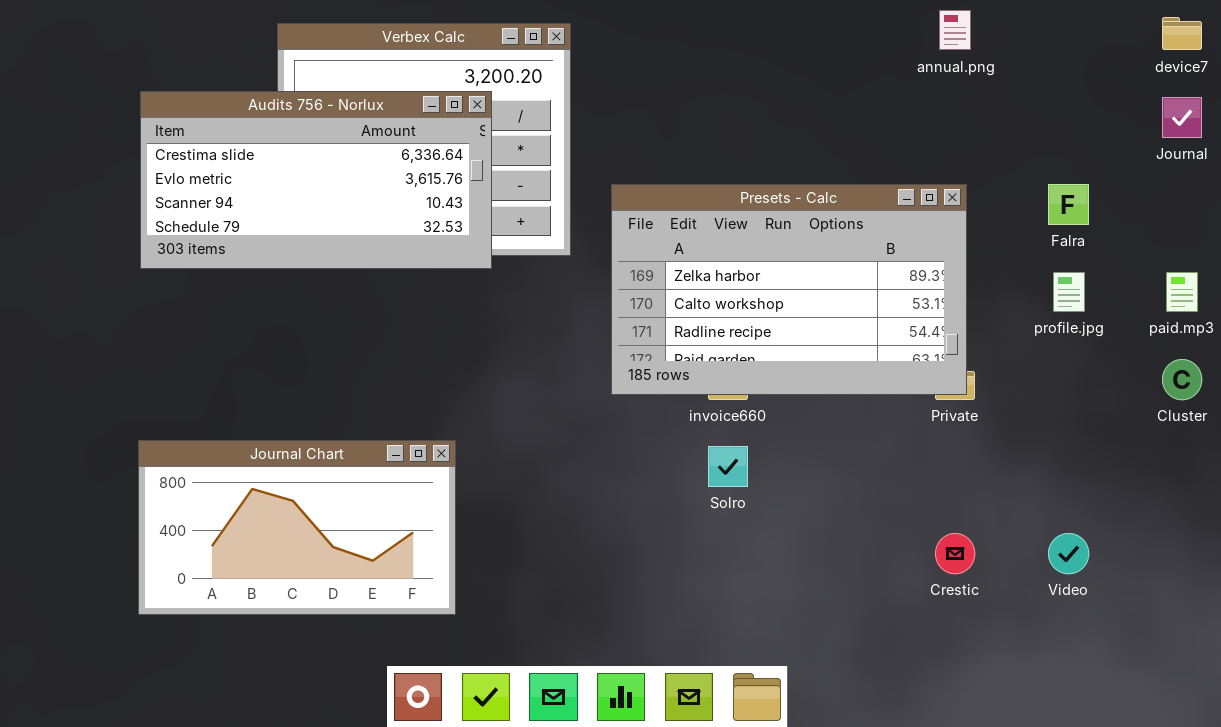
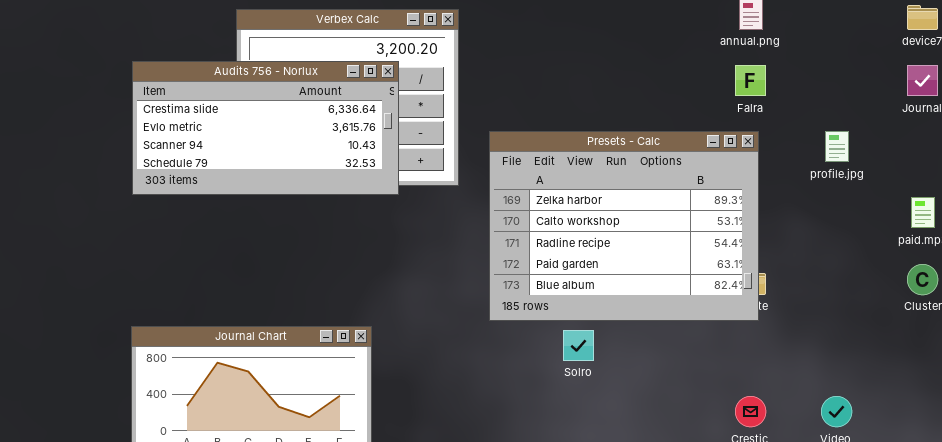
Presets - Calc: [611,184,967,395] -> [489,131,759,321], resized
Falra: [1048,184,1089,225] -> [735,65,766,96], moved
profile.jpg: [1053,272,1085,312] -> [825,131,849,162], moved

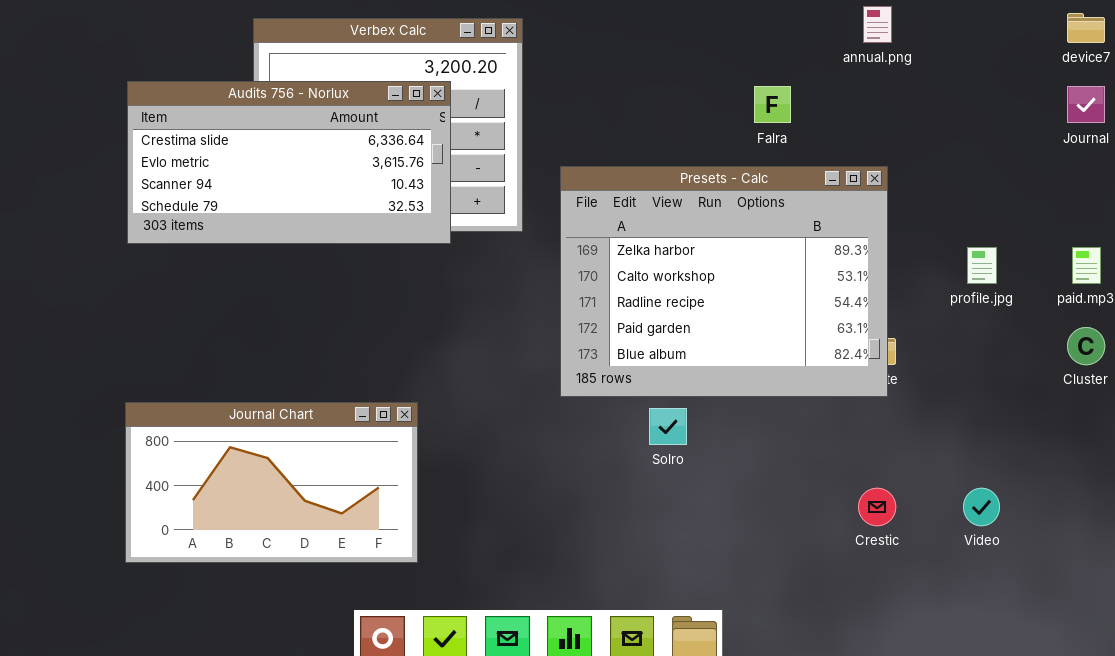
Falra: [735,65,766,96] -> [754,86,791,123], moved
profile.jpg: [825,131,849,162] -> [967,247,997,284], moved

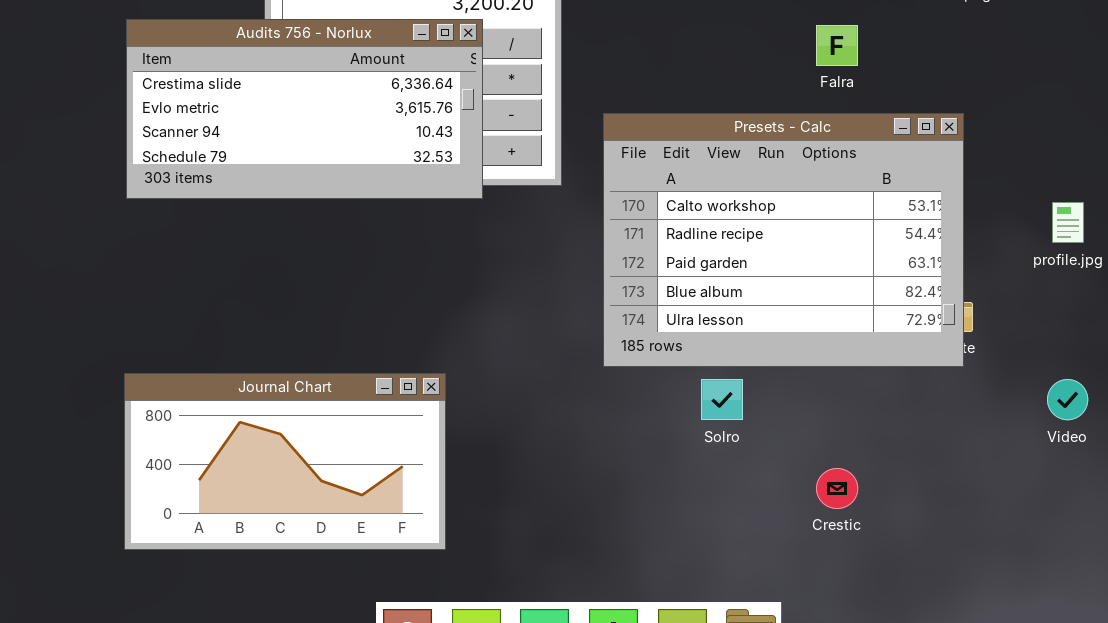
Presets - Calc: [560,166,888,397] -> [603,113,964,367], scrolled down 1 row
Crestic: [858,488,896,526] -> [816,468,858,509], moved
Video: [963,488,1000,526] -> [1047,379,1088,420], moved

